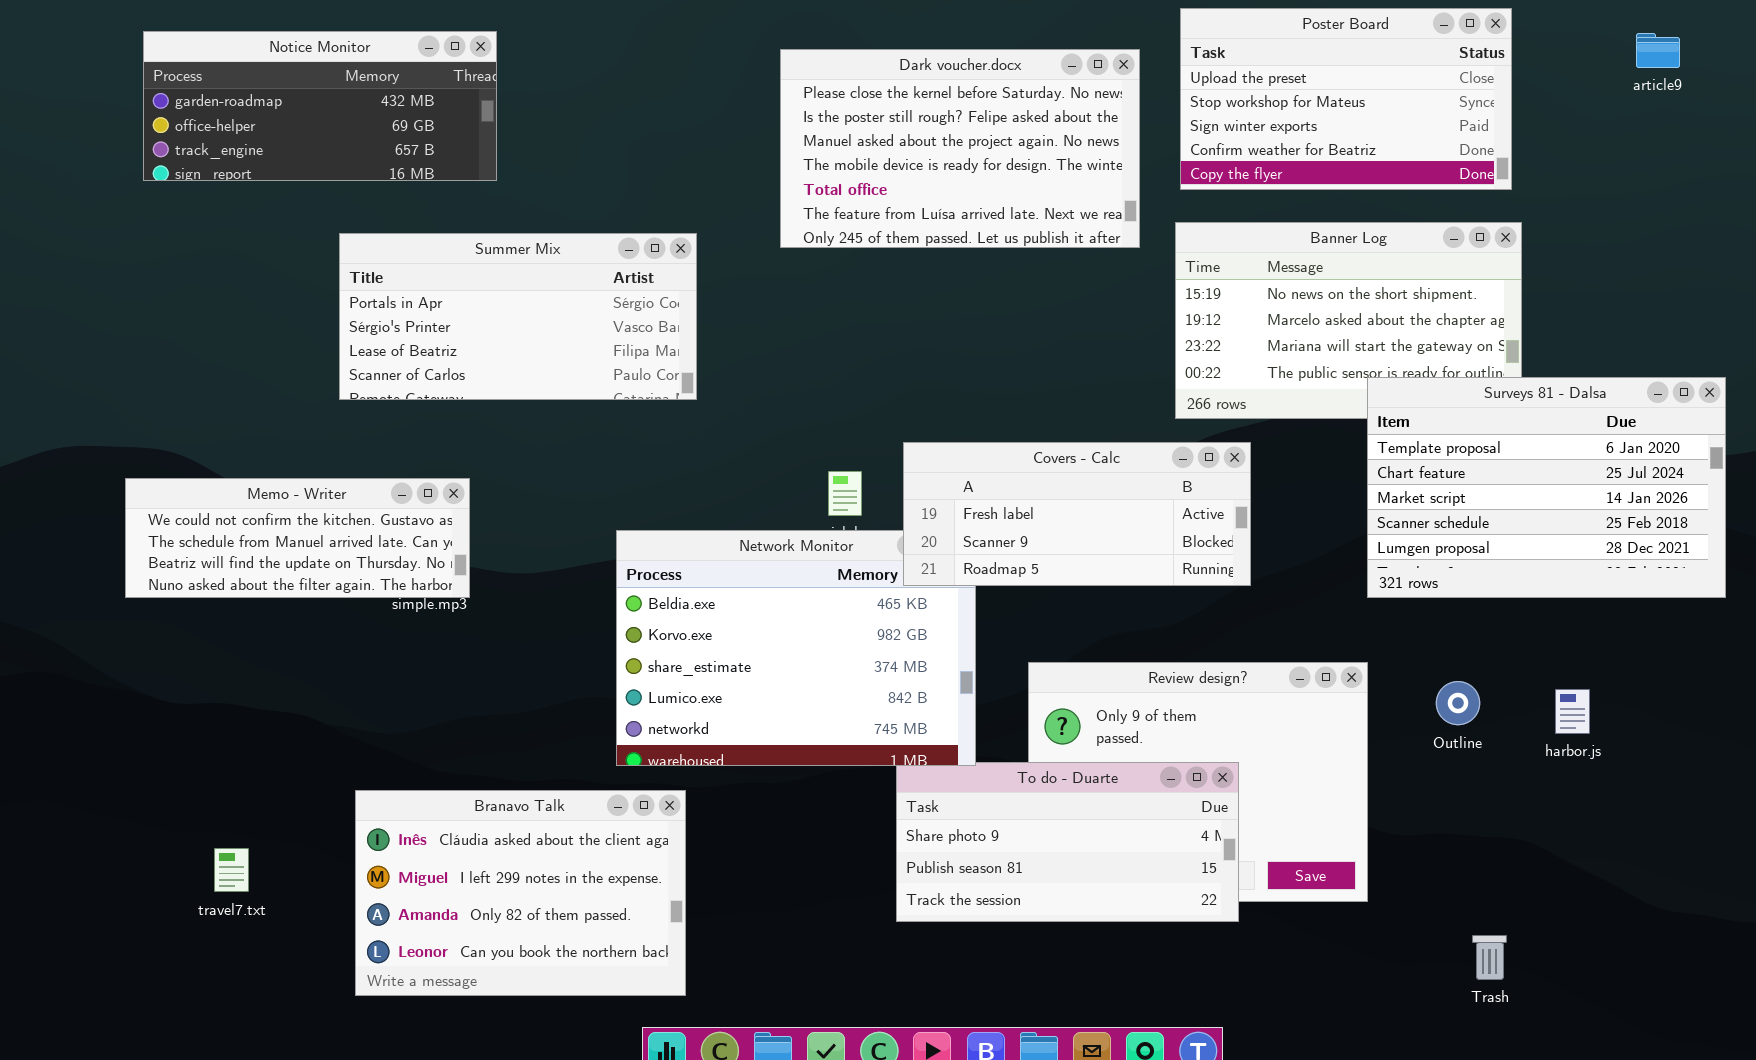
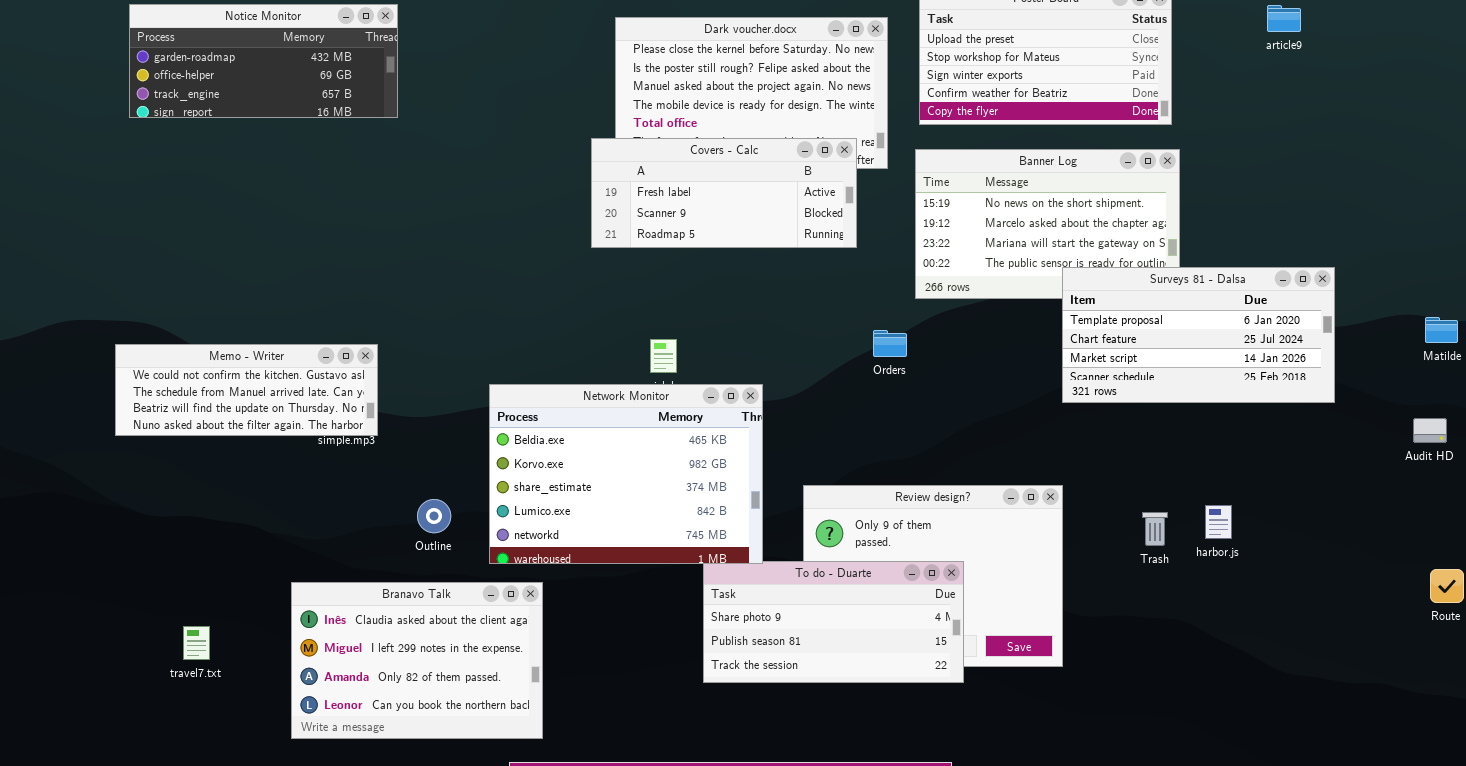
Summer Mix: [339,233,697,400] -> none, closed
Surveys 81 - Dalsa: [1367,377,1726,598] -> [1062,267,1335,403], resized
Covers - Calc: [903,442,1251,586] -> [591,138,857,248], moved
Outline: [1436,681,1480,725] -> [417,499,451,533], moved
Trash: [1472,935,1507,980] -> [1142,512,1168,546], moved

